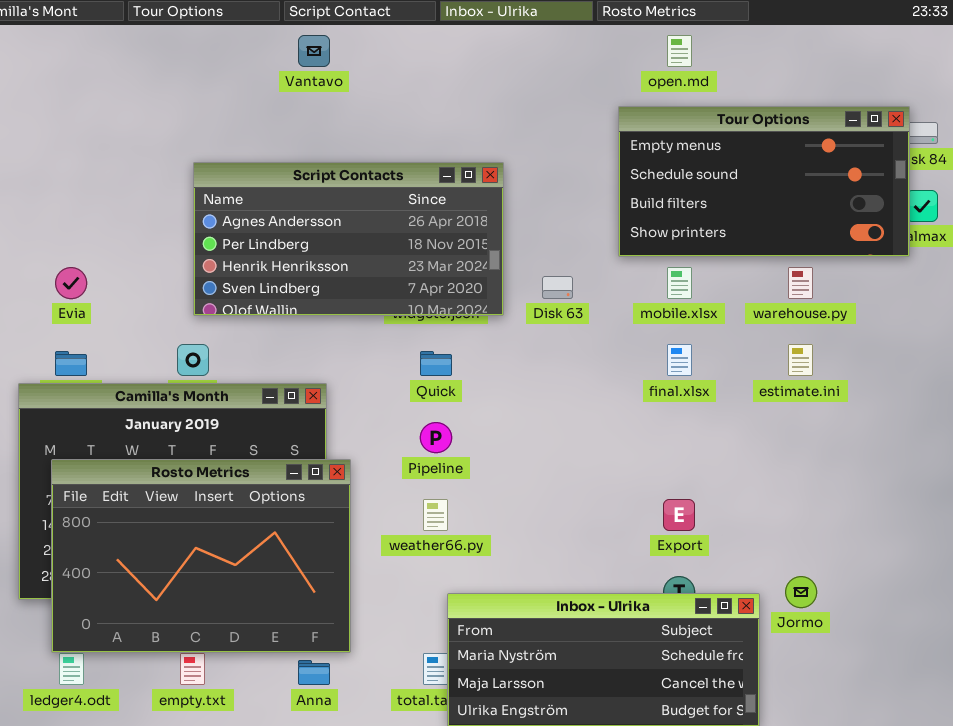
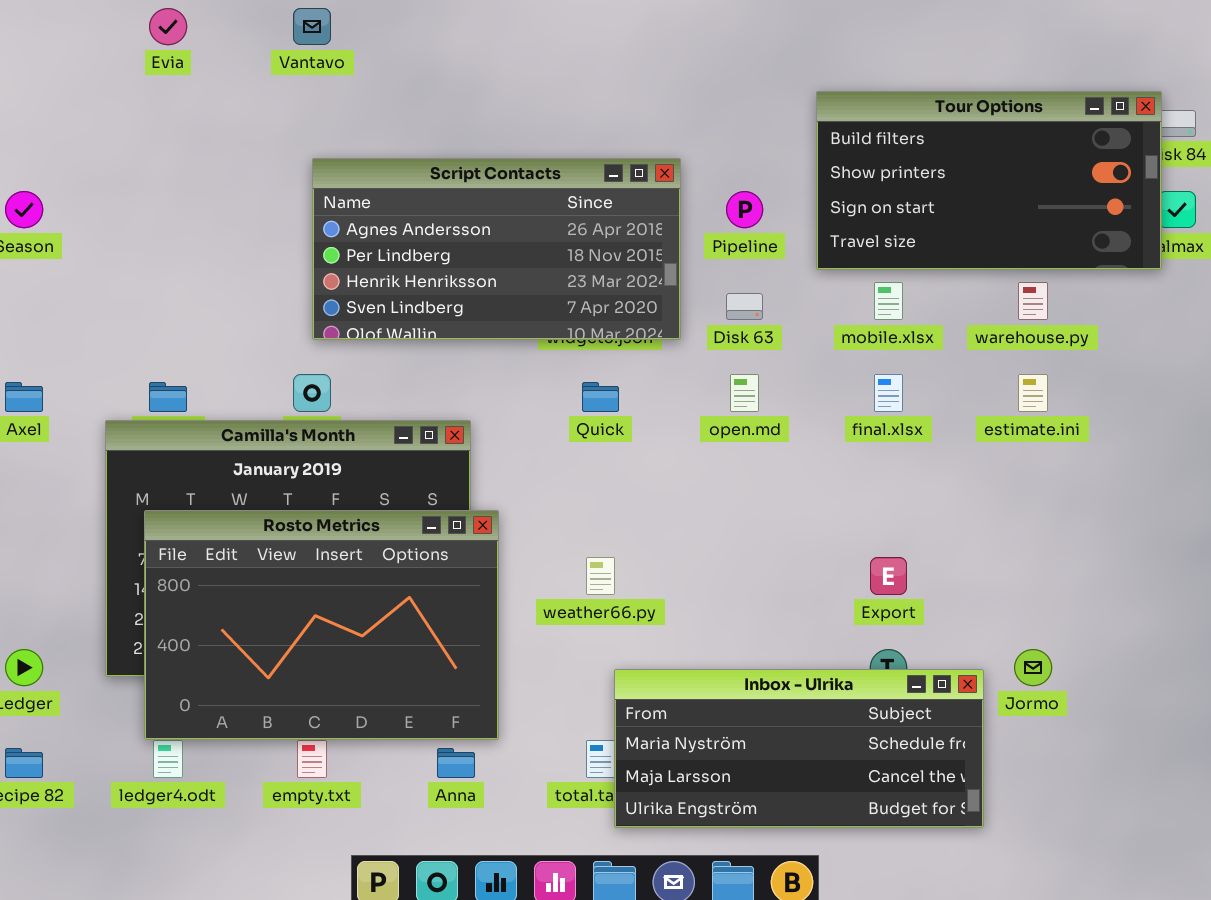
Vantavo: [298,35,330,67] -> [293,8,331,45], moved
open.md: [667,35,692,67] -> [730,374,759,412], moved
Tour Options: [618,106,910,257] -> [816,91,1162,270], scrolled down 2 rows
Evia: [55,267,87,299] -> [149,8,187,45], moved
Pipeline: [420,422,452,453] -> [726,191,763,228], moved

